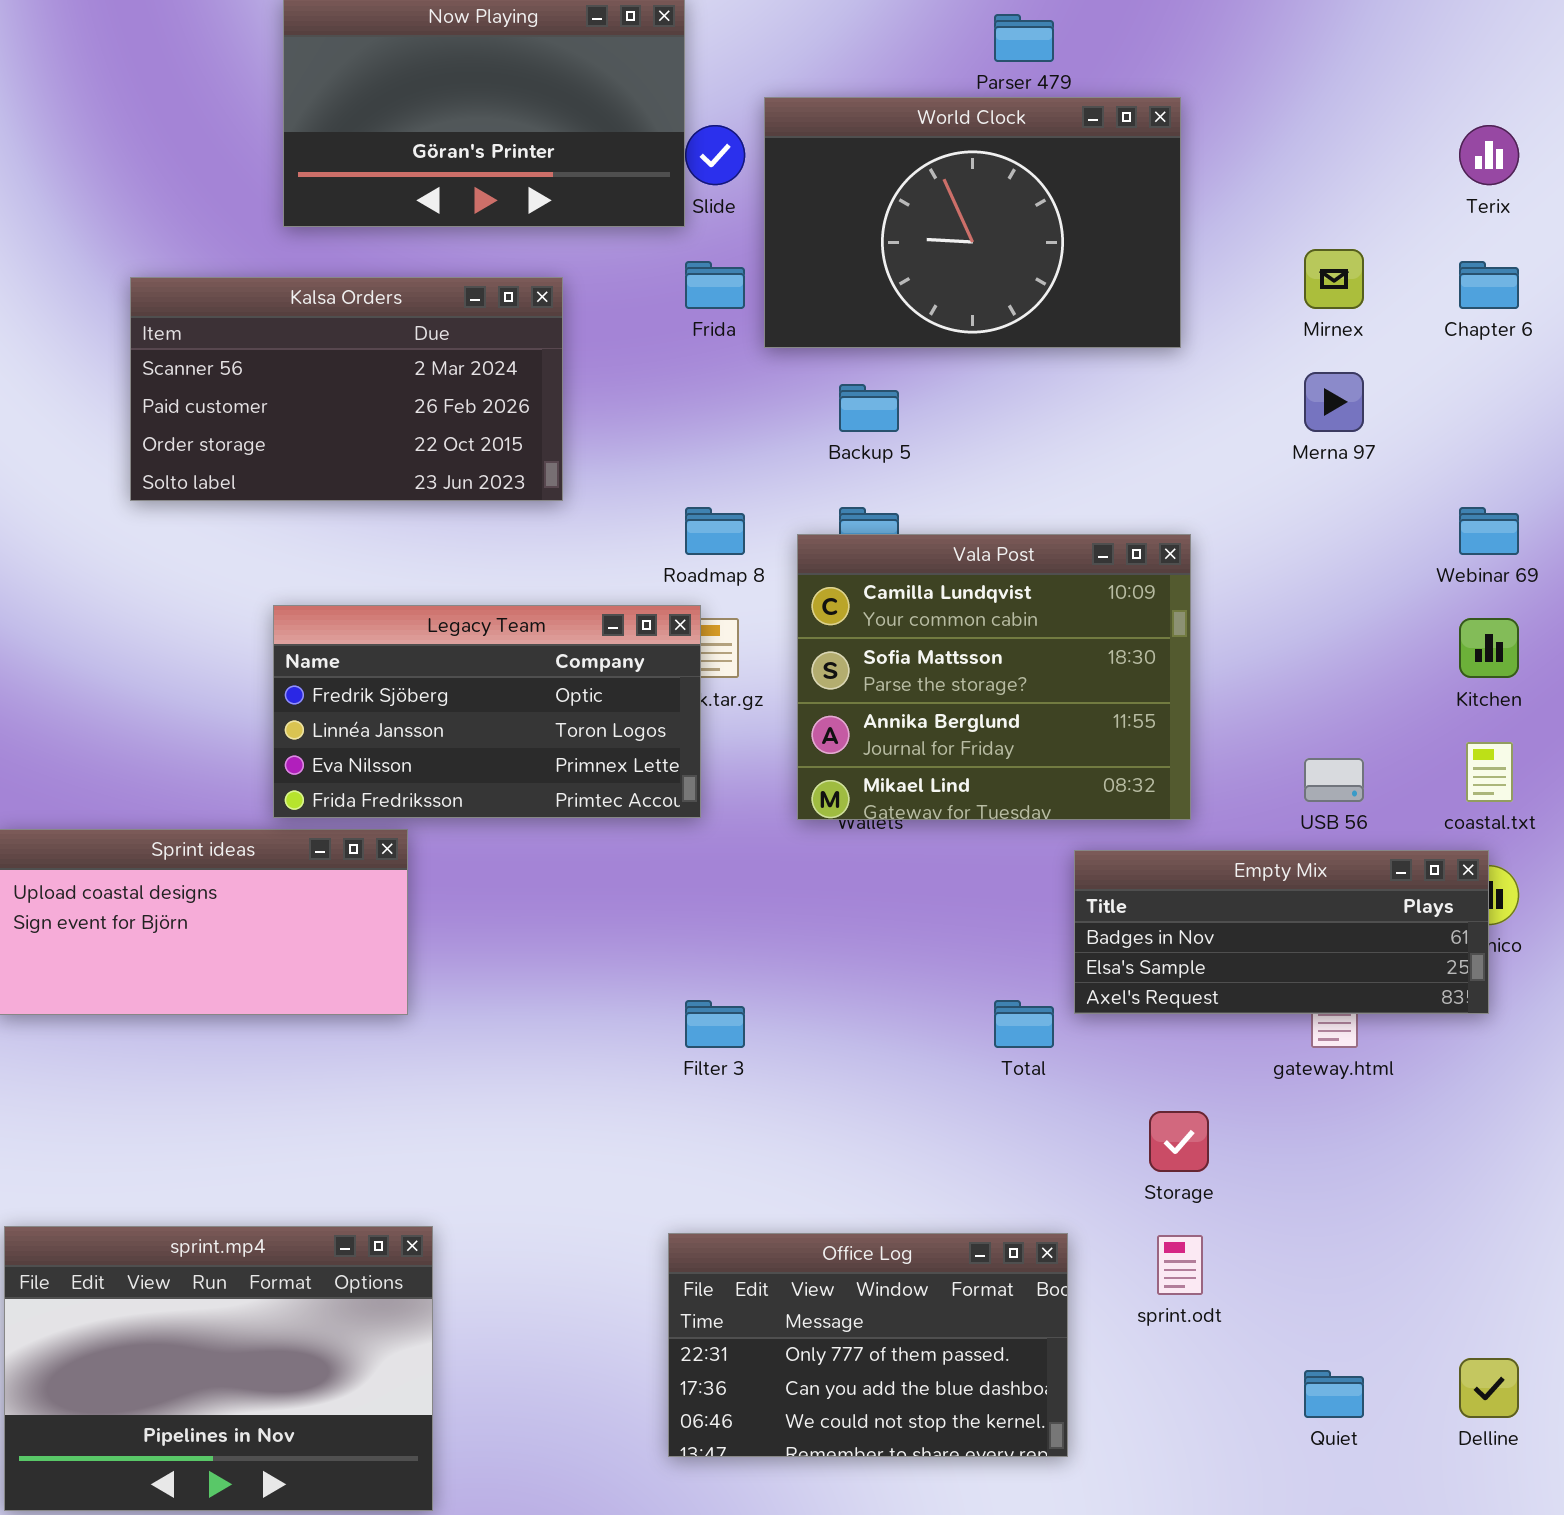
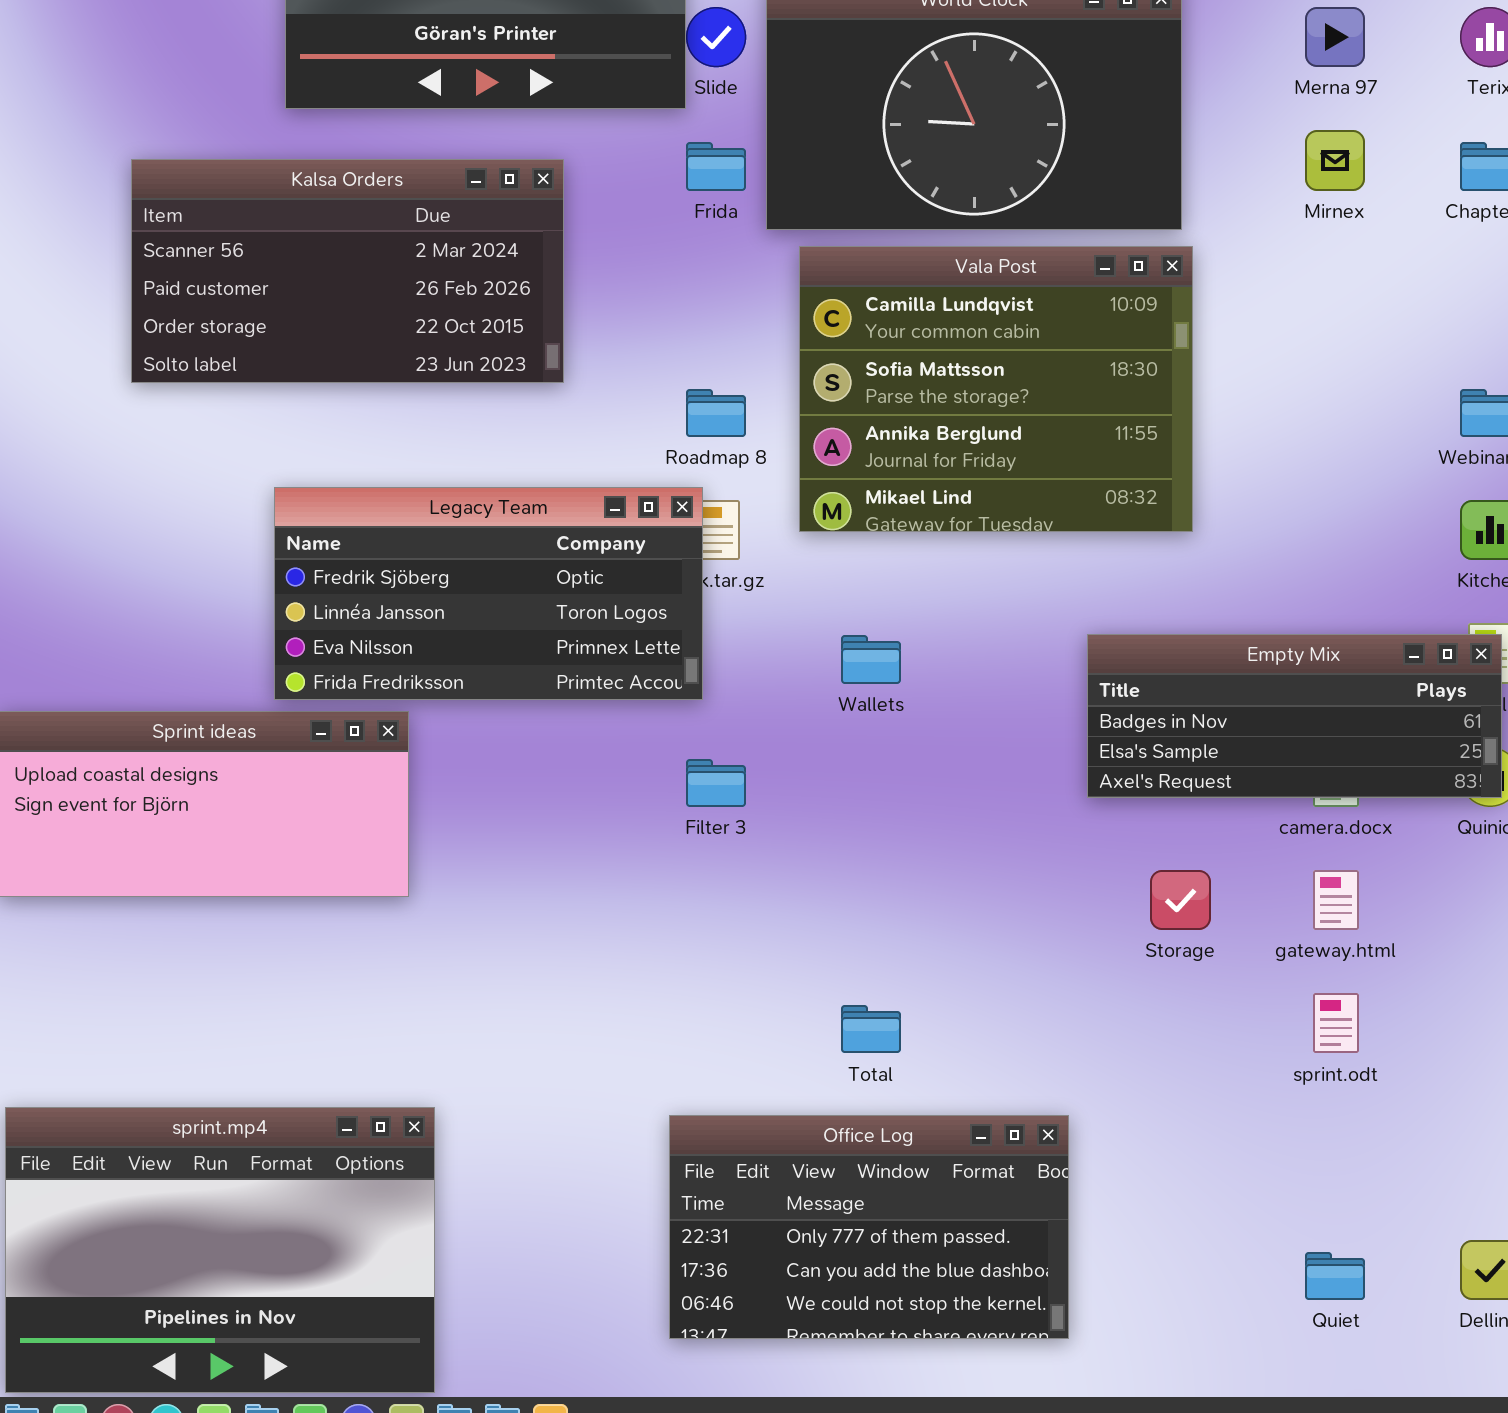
Merna 97: [1304,372,1364,432] -> [1305,7,1365,67], moved
Vala Post: [797,534,1191,820] -> [799,246,1193,532], moved
Empty Mix: [1074,850,1489,1014] -> [1087,634,1502,798], moved
Filter 3: [685,1000,745,1048] -> [686,759,746,807], moved
Total: [994,1000,1054,1048] -> [841,1005,901,1053], moved
Storage: [1149,1111,1209,1172] -> [1150,870,1211,930], moved
sprint.odt: [1157,1235,1203,1295] -> [1313,993,1359,1053], moved

